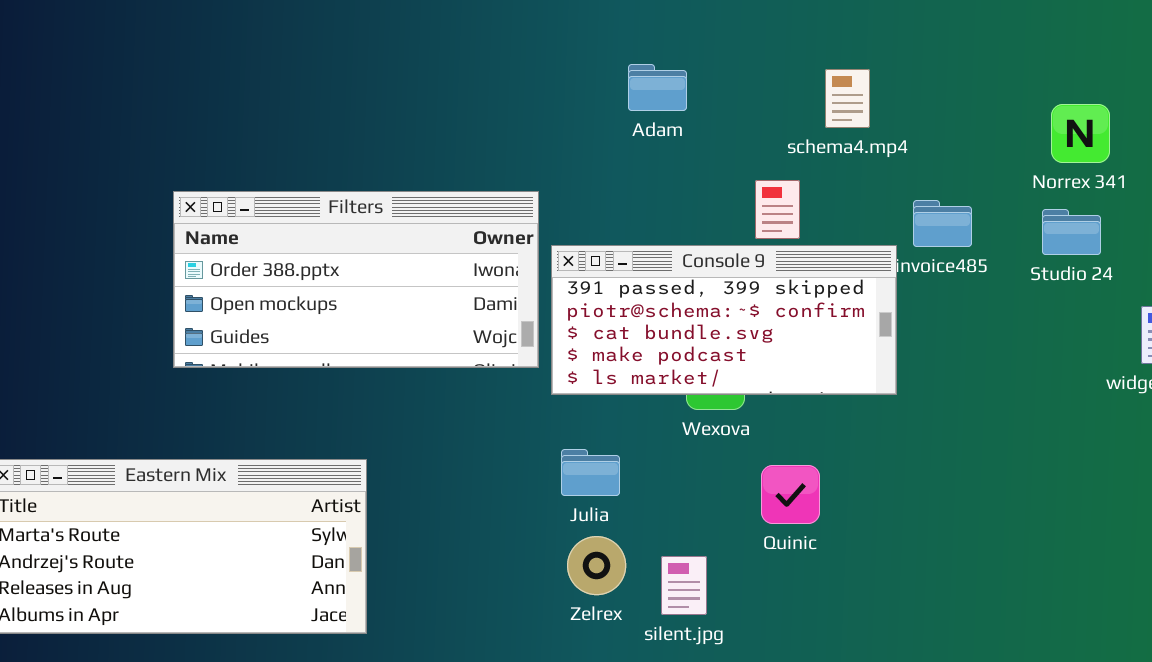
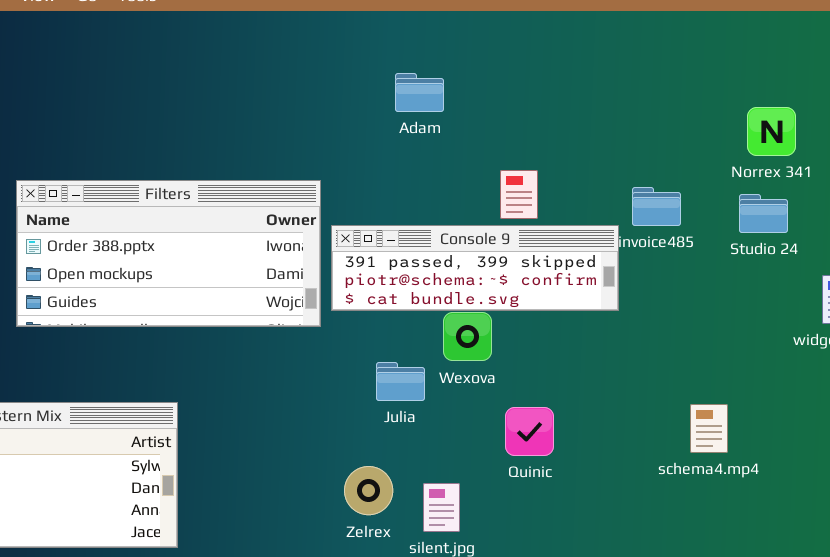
schema4.mp4: [825,69,870,128] -> [690,404,728,453], moved
Console 9: [551,245,897,395] -> [331,225,619,311], resized
Julia: [561,449,620,496] -> [376,362,425,401], moved

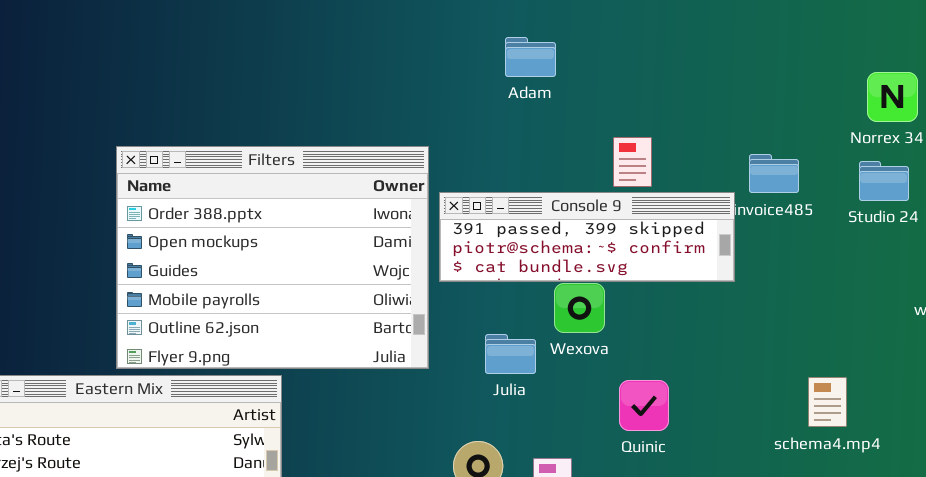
Filters: [16,180,321,327] -> [116,146,429,369], resized

